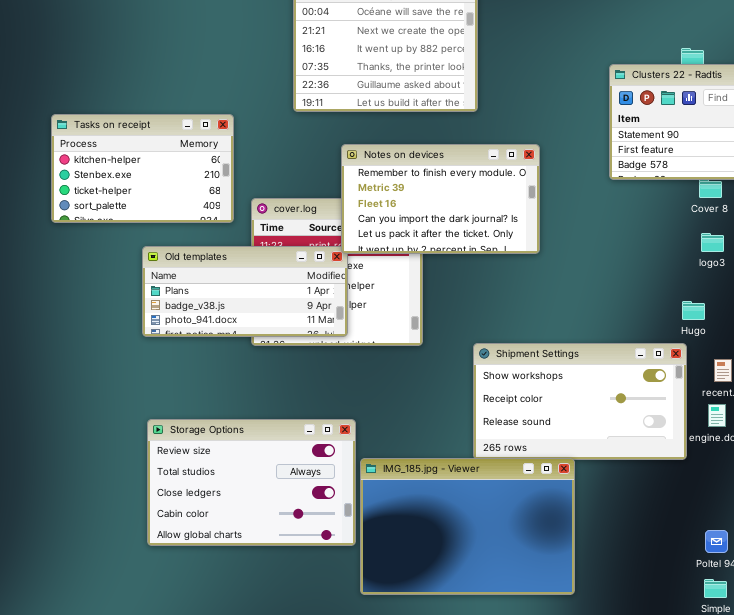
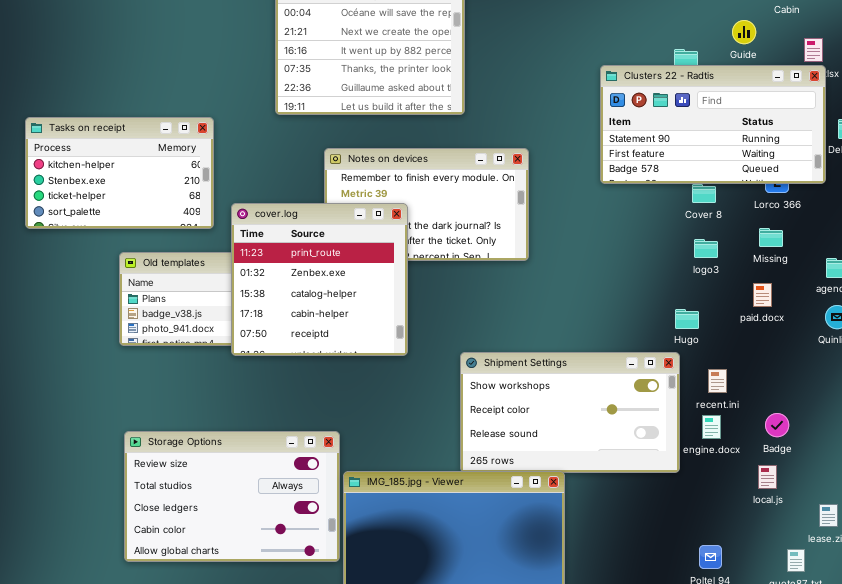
cover.log: [251,198,423,346] -> [231,203,408,356], raised

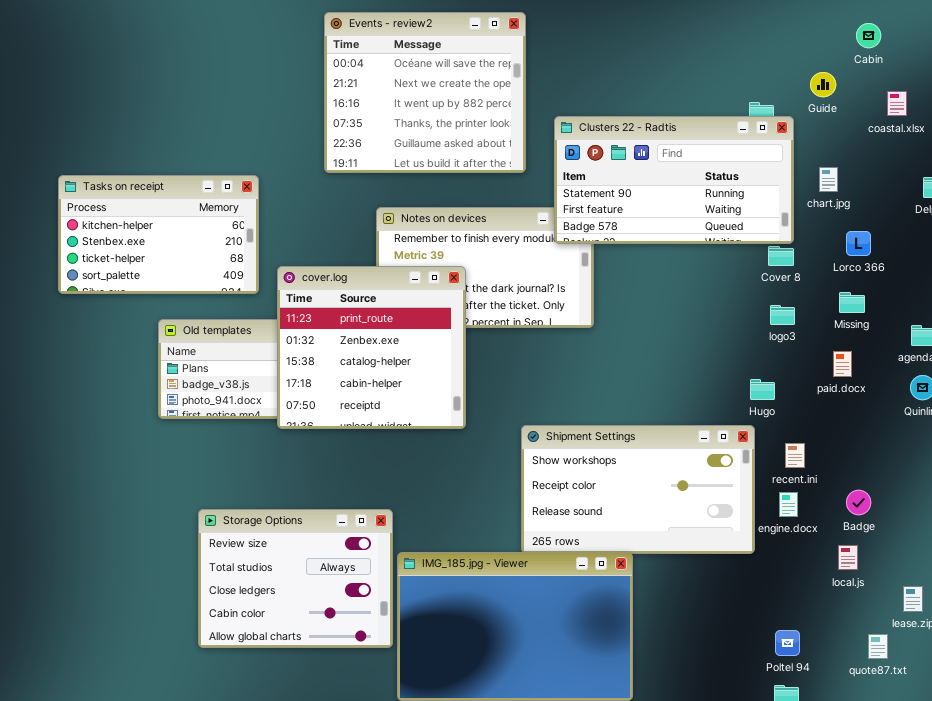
Clusters 22 - Radtis: [600,65,826,184] -> [554,116,794,244], moved
Storage Options: [124,431,340,562] -> [198,509,393,648], resized

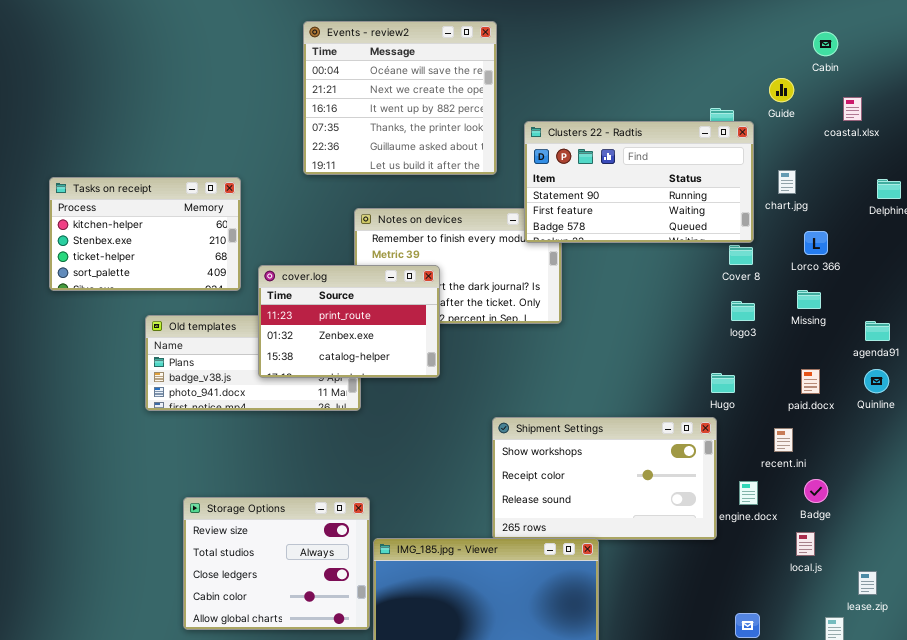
cover.log: [277,266,466,429] -> [258,265,440,378], resized
paid.docx: [833,351,852,377] -> [801,369,820,394], moved
recent.ini: [785,443,805,468] -> [774,428,793,452], moved

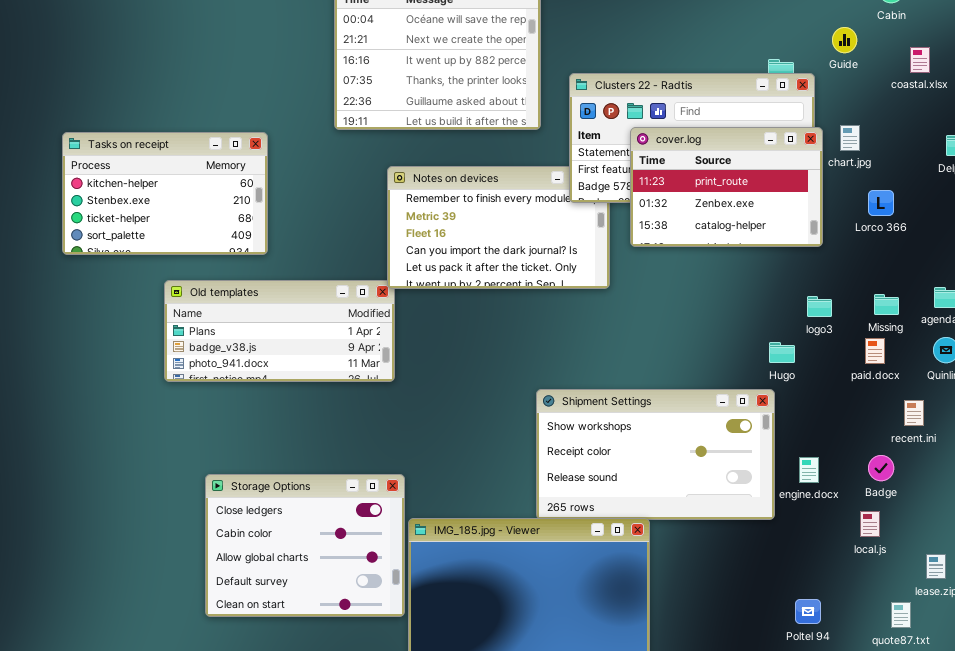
cover.log: [258,265,440,378] -> [630,127,823,247], moved
Missing: [797,290,821,309] -> [874,294,899,315], moved
logo3: [731,301,755,321] -> [807,296,832,317], moved
recent.ini: [774,428,793,452] -> [904,400,924,426], moved
Storage Options: [183,497,370,630] -> [205,474,405,617], scrolled down 2 rows

